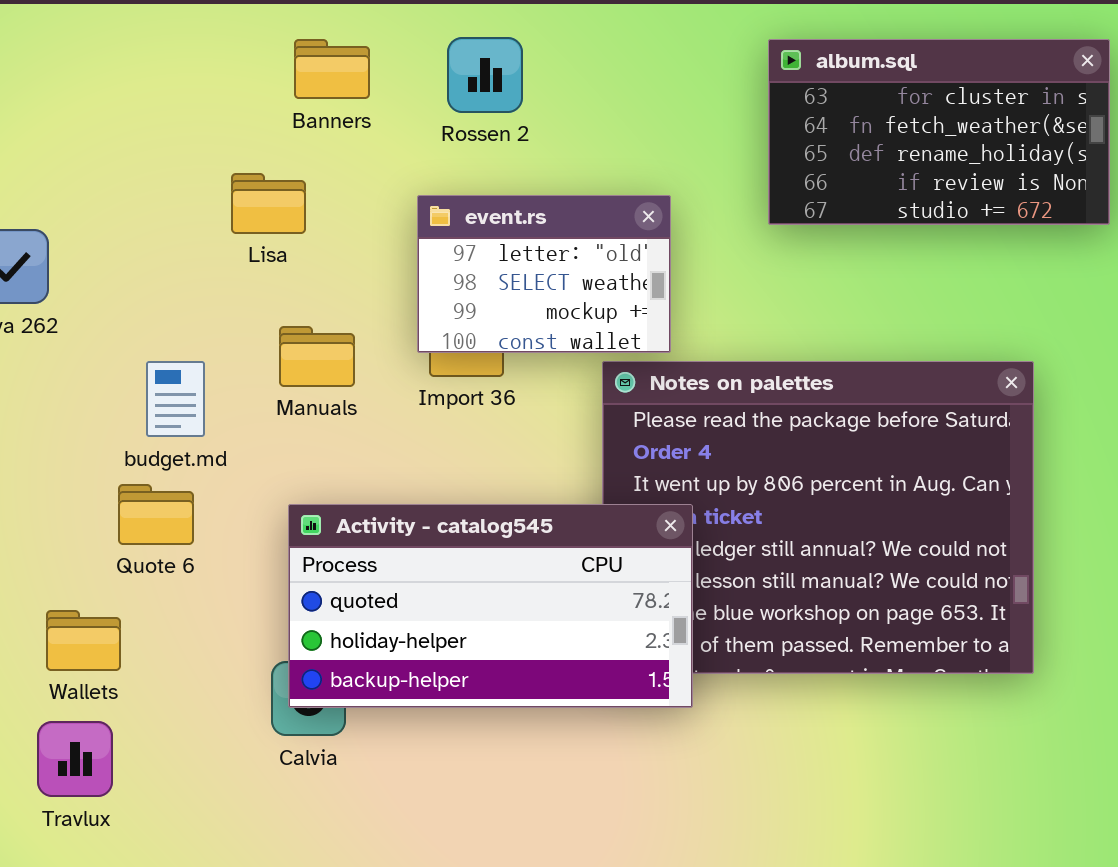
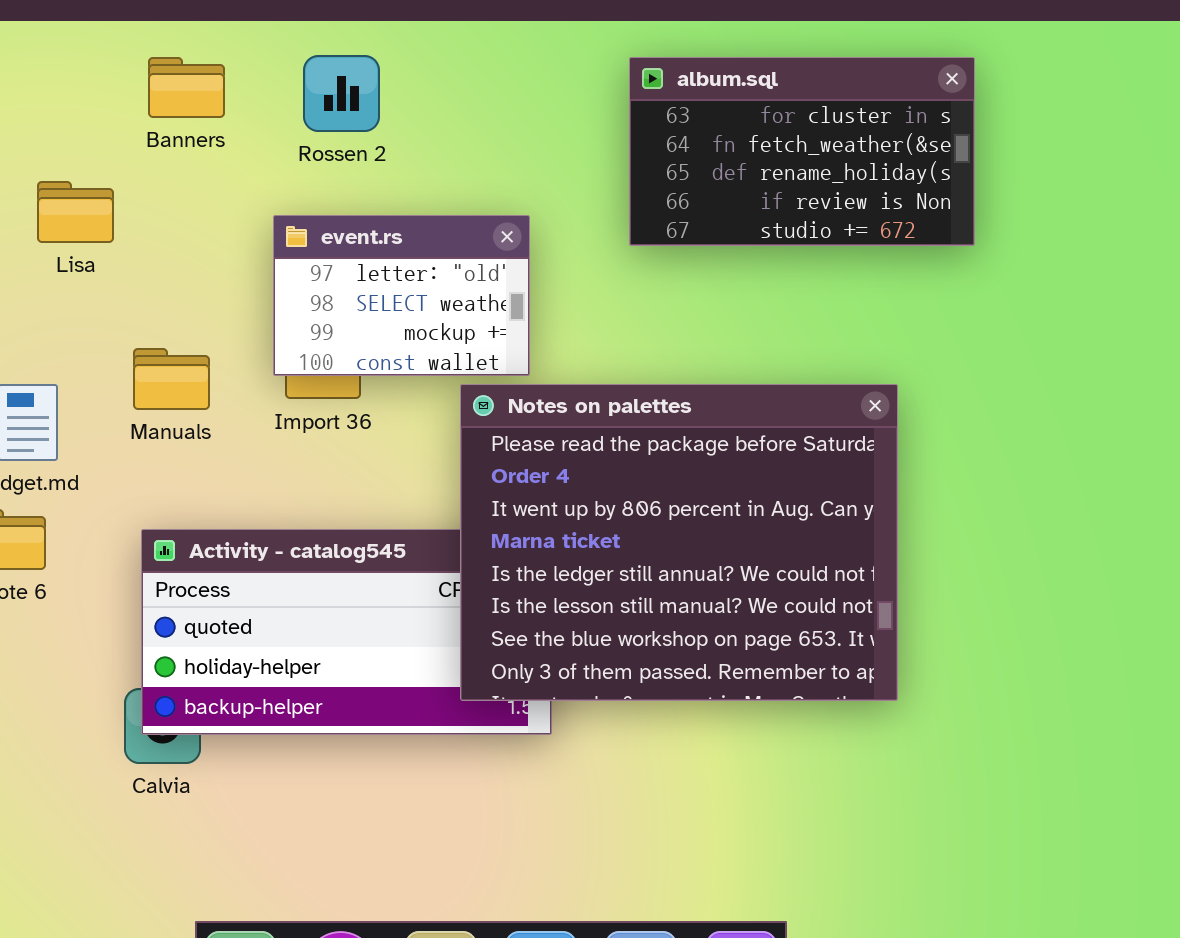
Lisa: [231,173,306,234] -> [37,181,114,243], moved
Notes on palettes: [602,361,1034,674] -> [460,384,898,701], raised

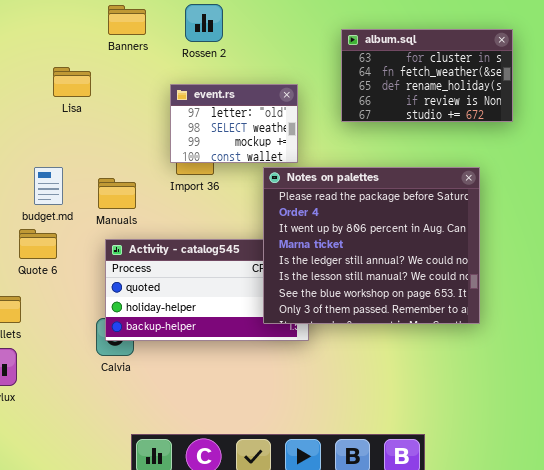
album.sql: [629,57,975,246] -> [341,29,513,122], moved
Manuals: [133,348,210,410] -> [98,178,136,209], moved

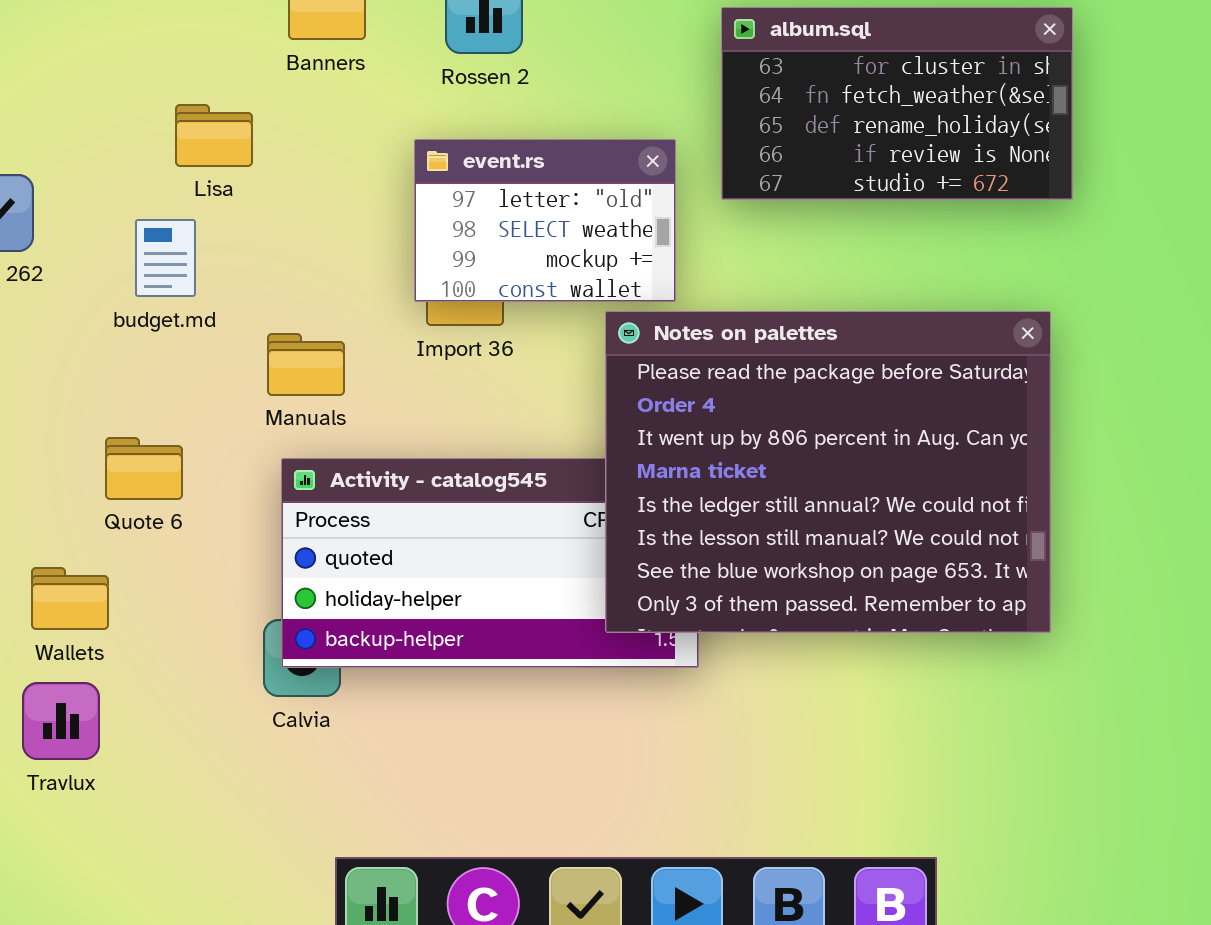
album.sql: [341,29,513,122] -> [721,7,1073,200], moved
budget.md: [34,167,63,205] -> [135,219,196,297], moved

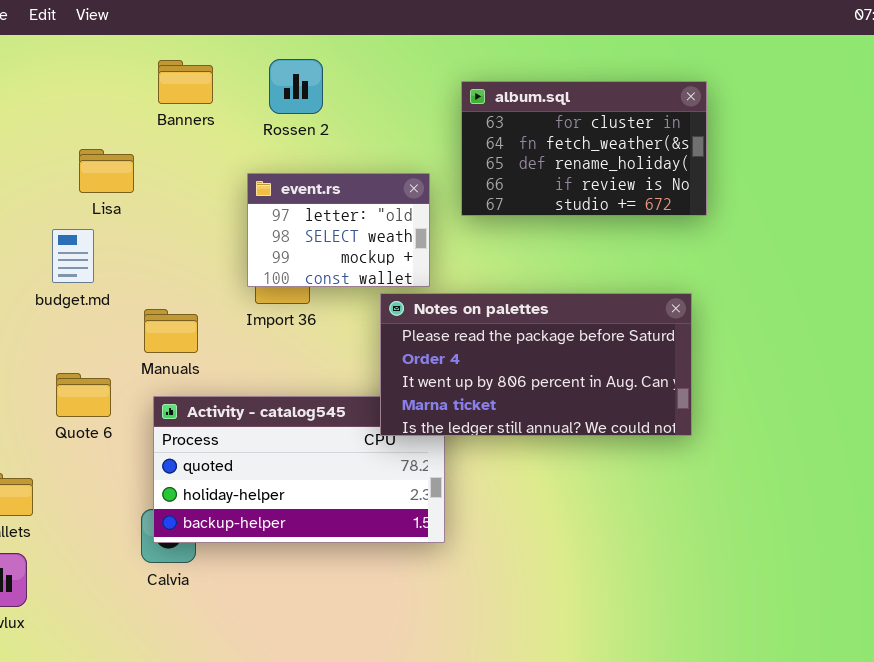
Notes on palettes: [605,311,1051,633] -> [380,293,692,436], resized
Quote 6: [105,437,183,500] -> [56,373,111,417], moved

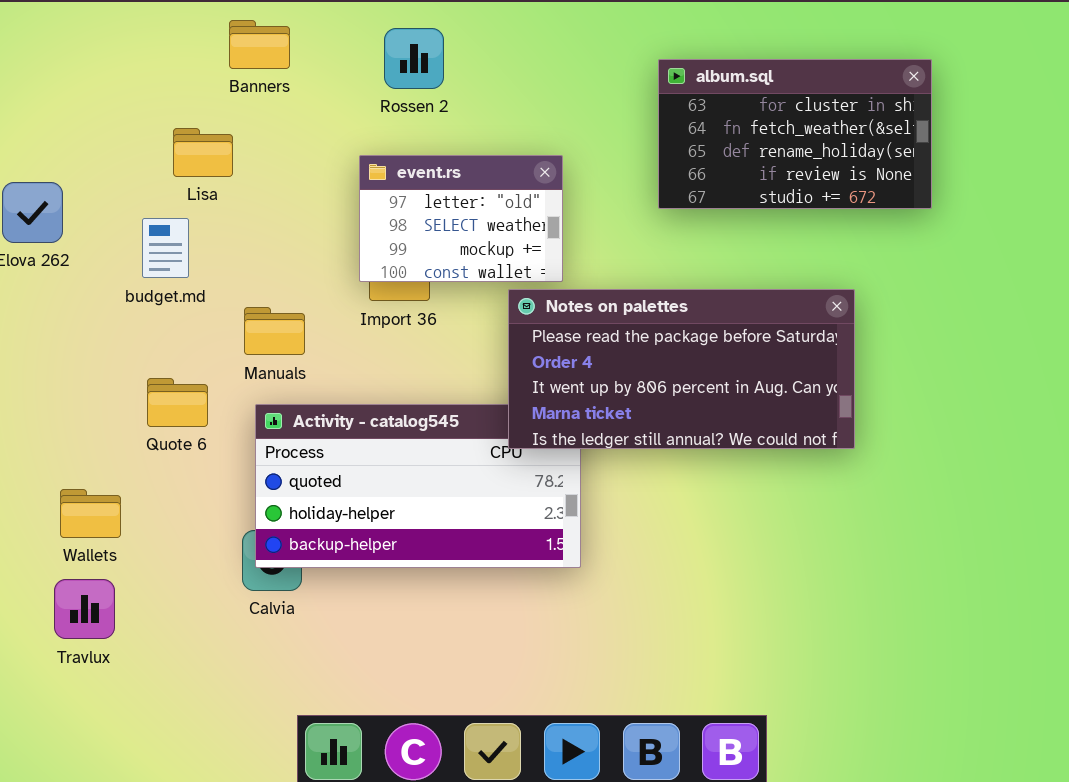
Banners: [158,60,213,104] -> [229,20,290,69], moved
album.sql: [461,81,707,216] -> [658,59,932,209], moved

